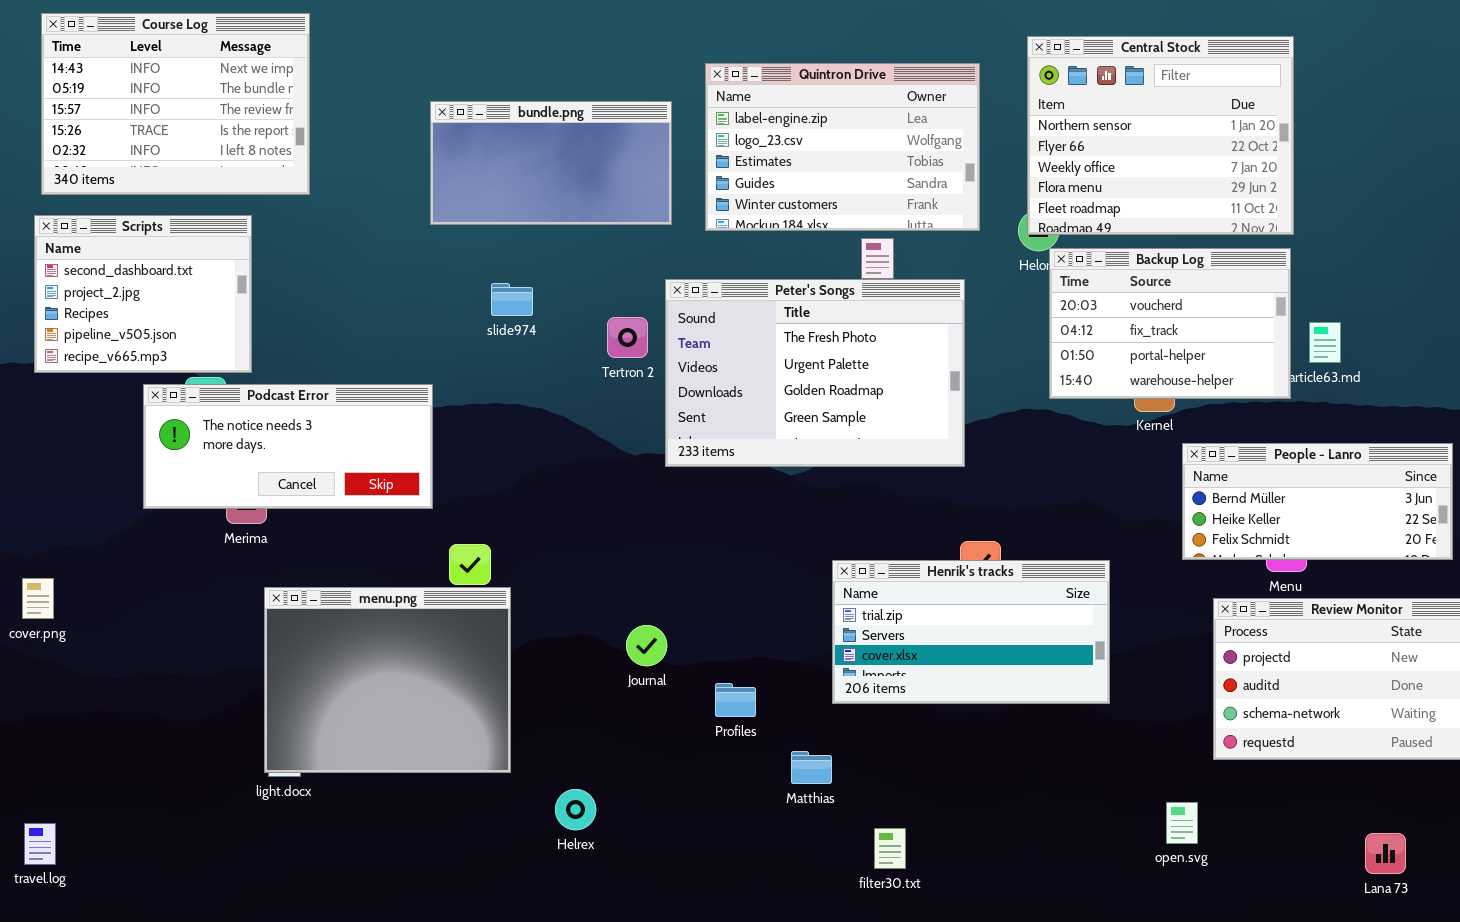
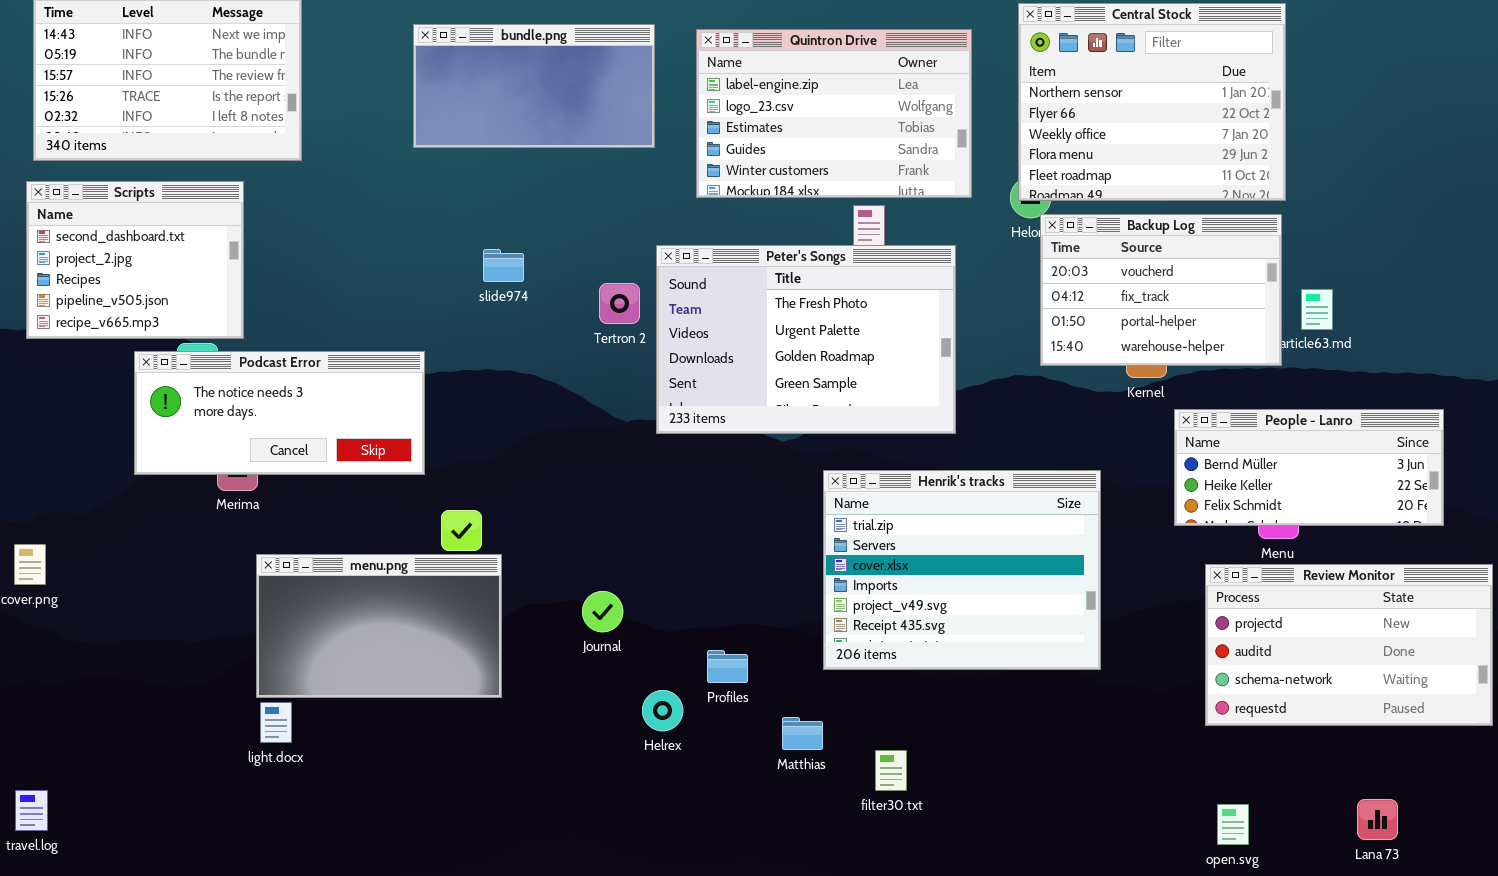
bundle.png: [430,101,672,225] -> [413,24,655,148], moved
Henrik's tracks: [832,560,1110,704] -> [823,470,1101,670], resized
menu.png: [264,587,511,773] -> [256,554,502,698], resized
Journal: [626,625,667,666] -> [582,591,623,632], moved
Helrex: [555,789,596,830] -> [642,690,683,731], moved
open.svg: [1166,802,1198,844] -> [1217,804,1249,845], moved
filter30.txt: [874,828,906,869] -> [875,750,907,791], moved

